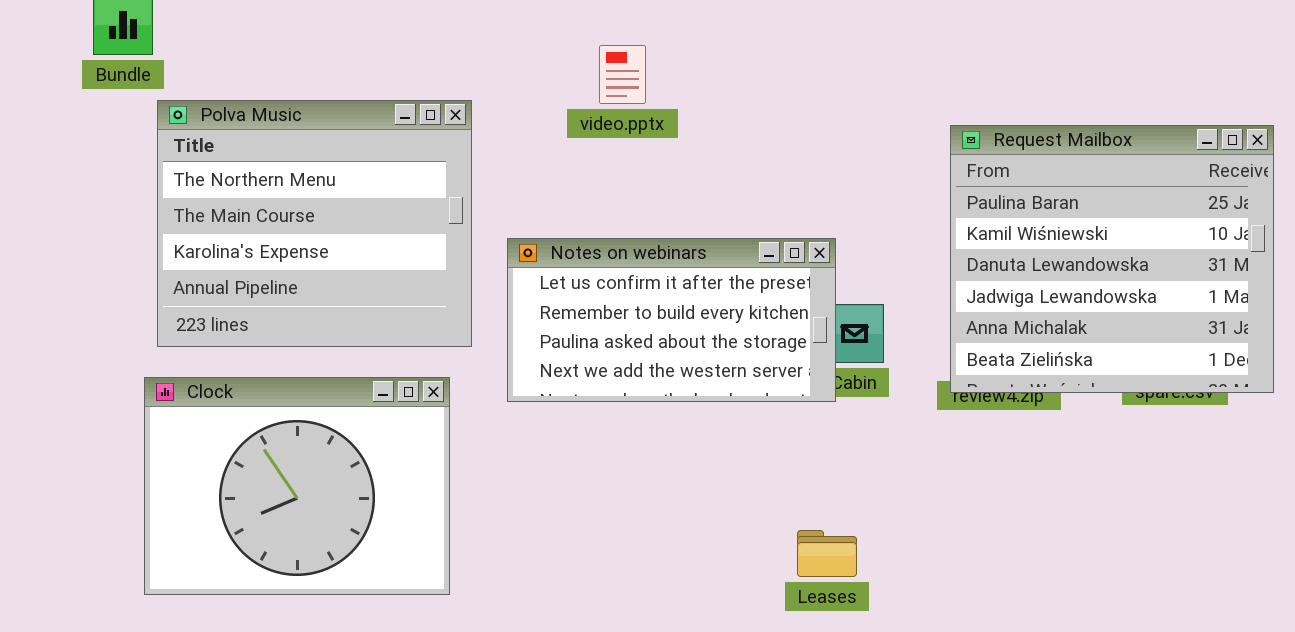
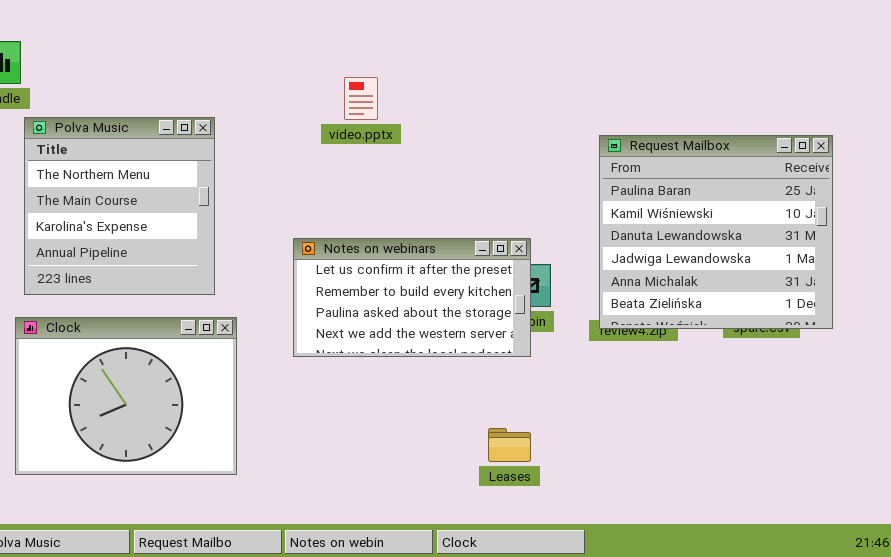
Polva Music: [157,100,472,347] -> [24,117,215,295], resized
Notes on webinars: [507,238,836,402] -> [293,238,531,357], moved

